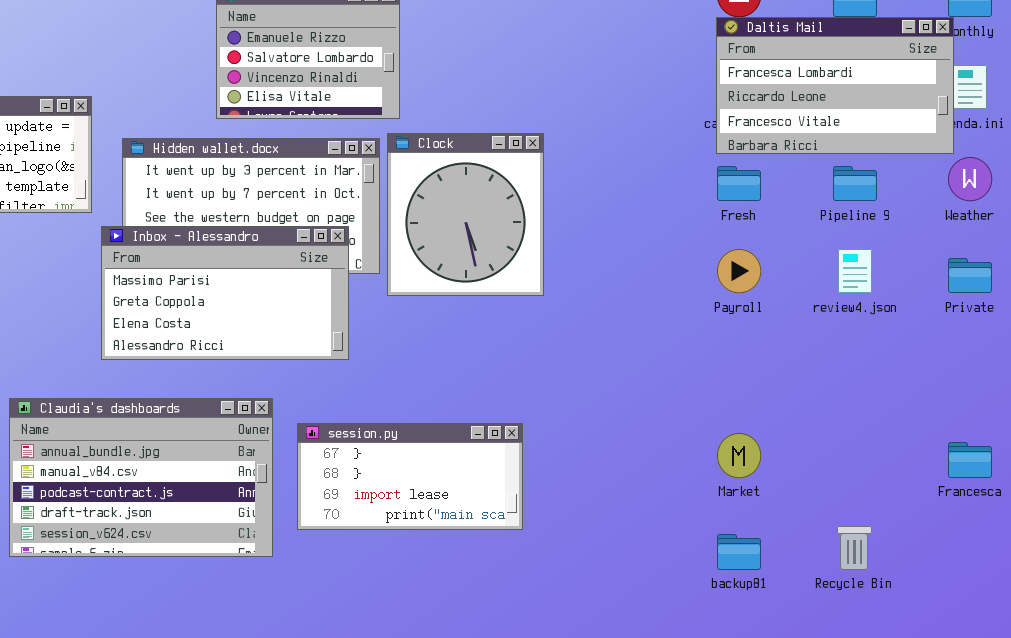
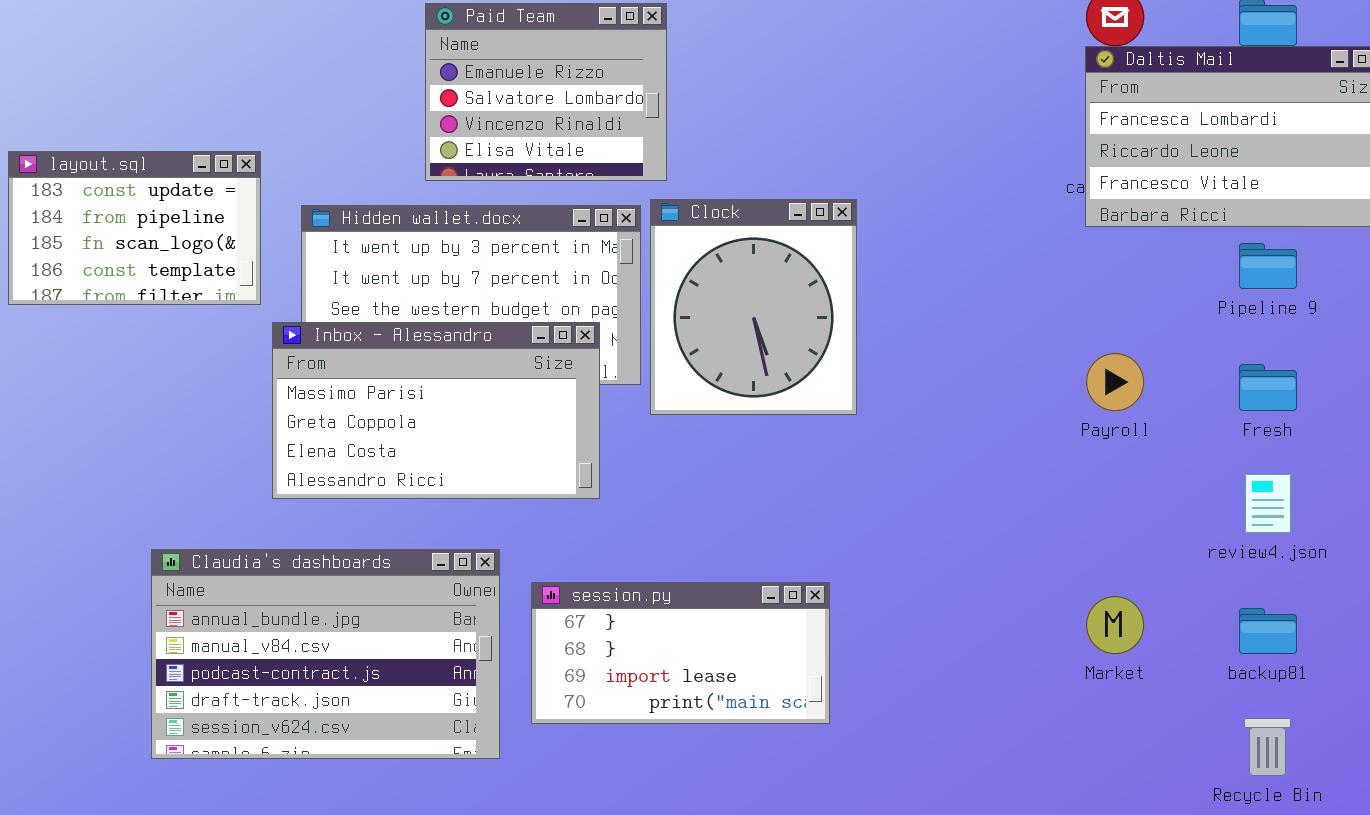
Fresh: [717,166,761,201] -> [1239,364,1297,411], moved
review4.json: [838,249,872,293] -> [1245,474,1291,533], moved
backup81: [717,534,761,570] -> [1239,608,1297,654], moved

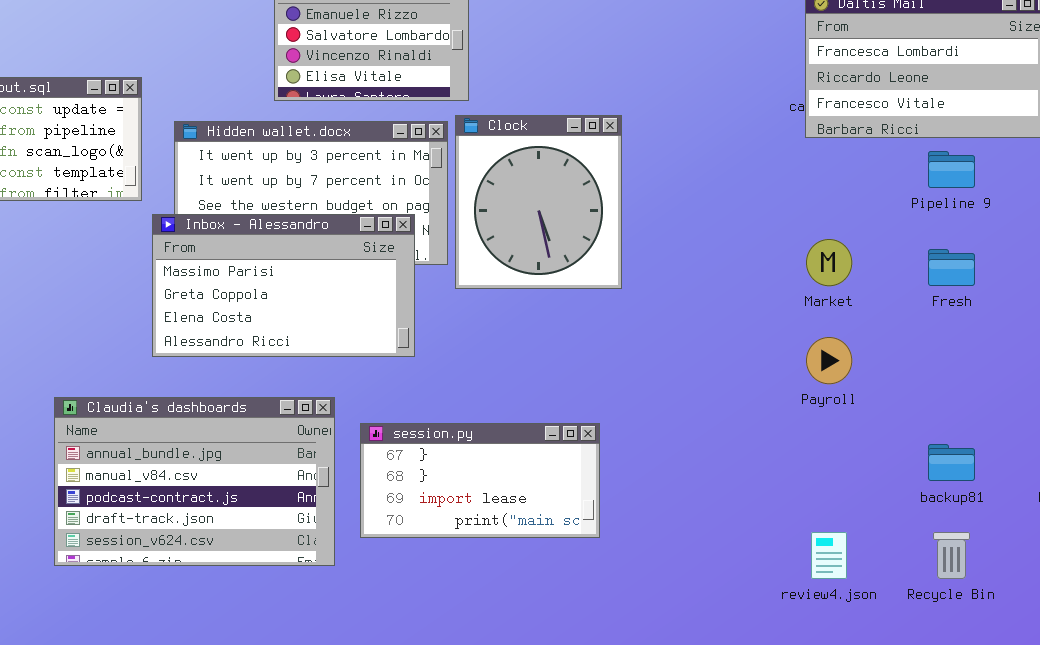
Payroll: [1086,353,1144,411] -> [806,337,852,384], moved
review4.json: [1245,474,1291,533] -> [811,532,847,579], moved
Market: [1086,596,1144,654] -> [806,239,852,286], moved

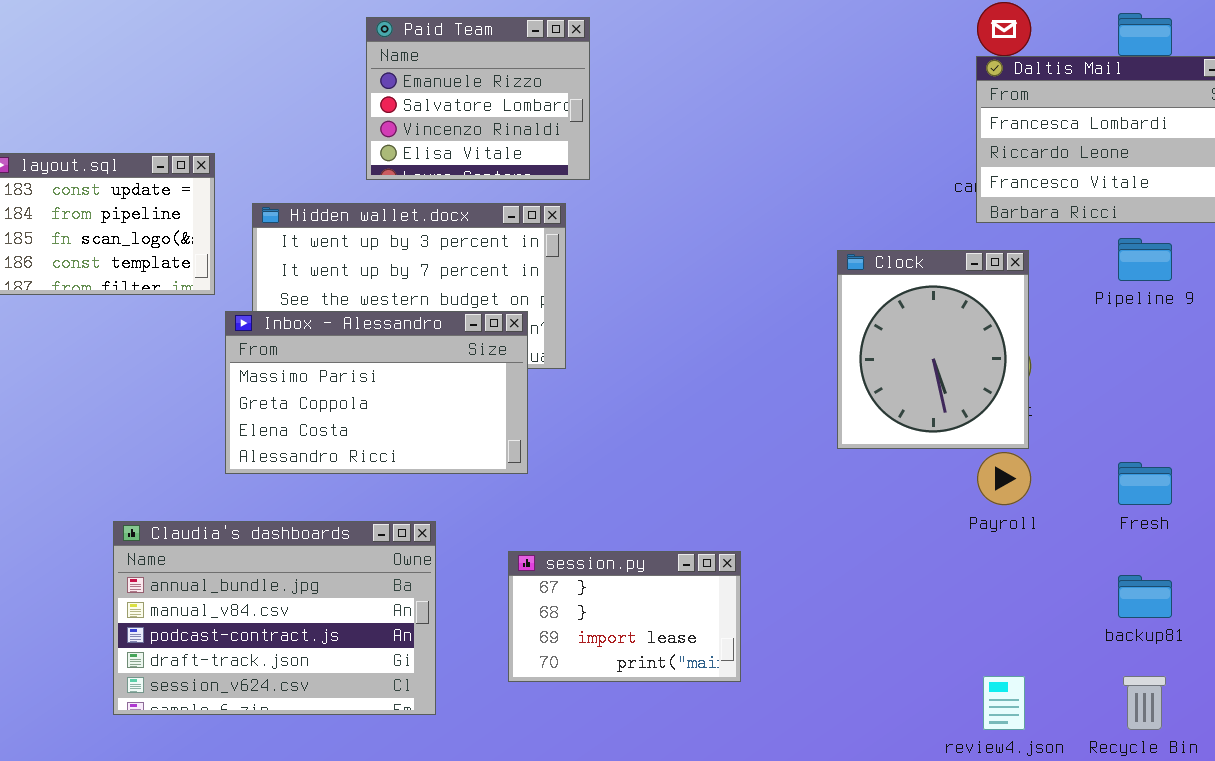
Clock: [455,115,622,289] -> [837,250,1029,449], moved
Fresh: [928,249,975,286] -> [1118,462,1172,505], moved
session.py: [360,423,600,538] -> [508,551,741,682], resized

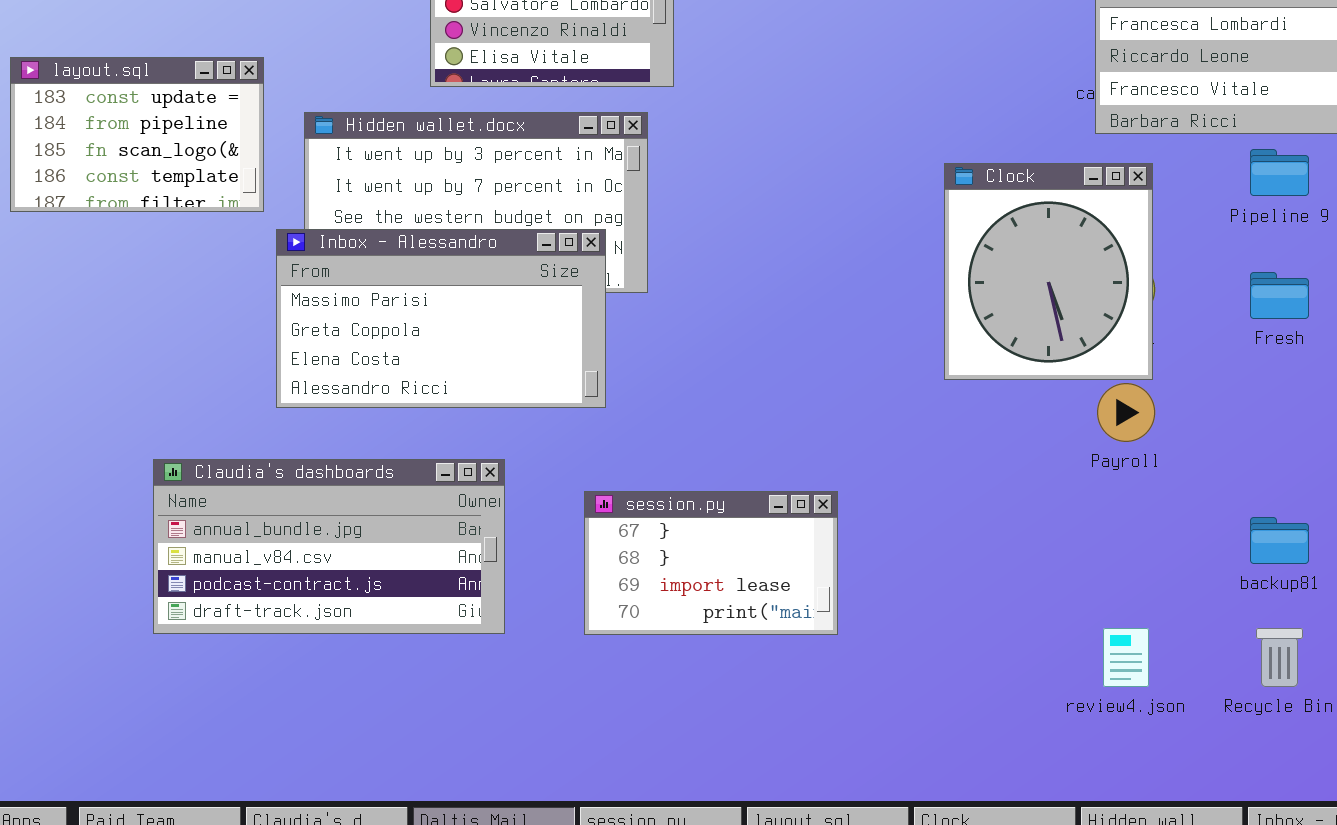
Fresh: [1118,462,1172,505] -> [1250,272,1309,319], moved
Claudia's dashboards: [113,521,436,715] -> [153,459,505,634], resized

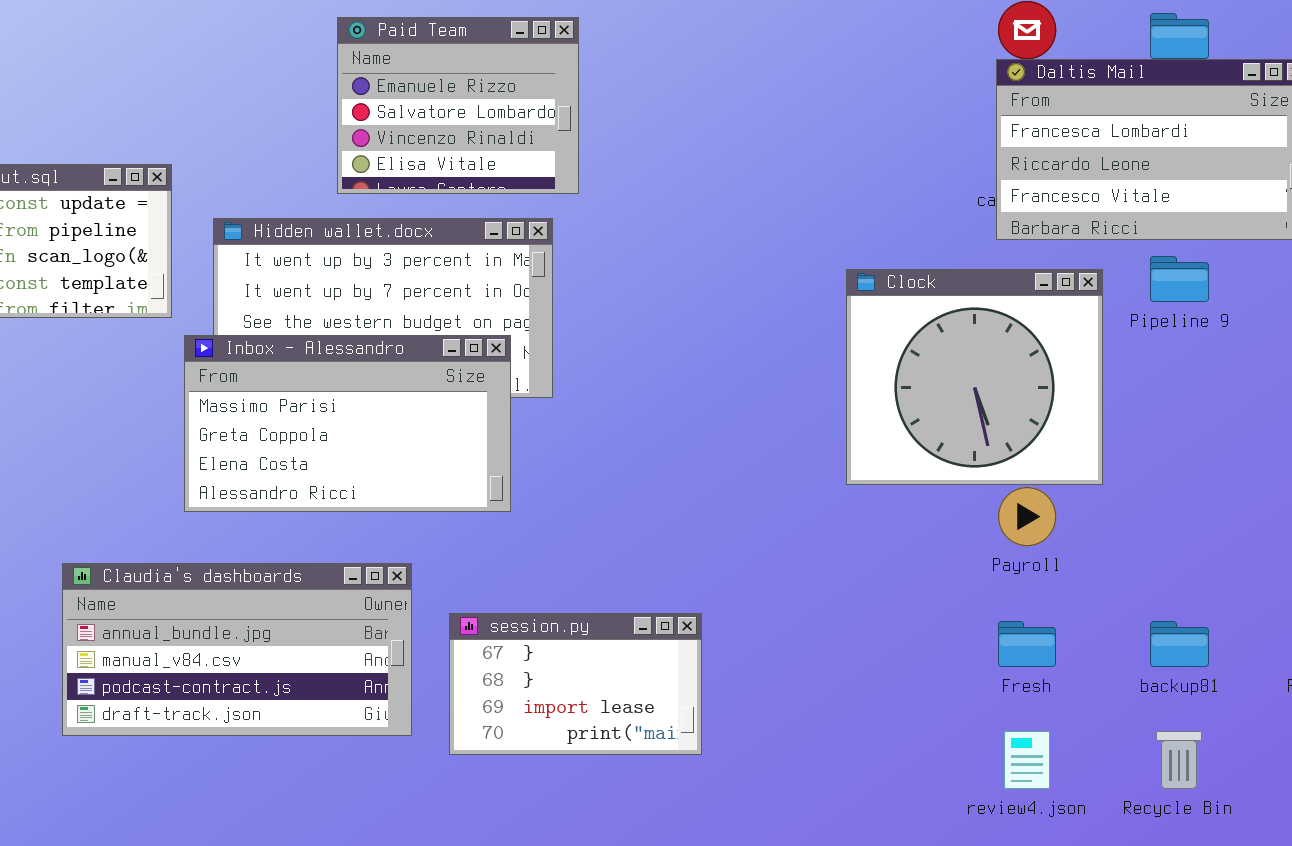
Clock: [944,163,1153,380] -> [846,269,1103,485], resized
Fresh: [1250,272,1309,319] -> [998,621,1056,667], moved
session.py: [584,491,838,635] -> [449,613,702,755], moved

